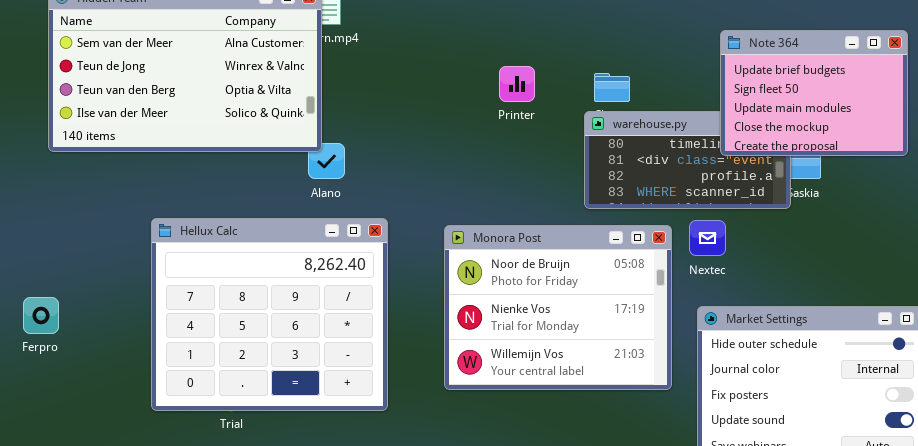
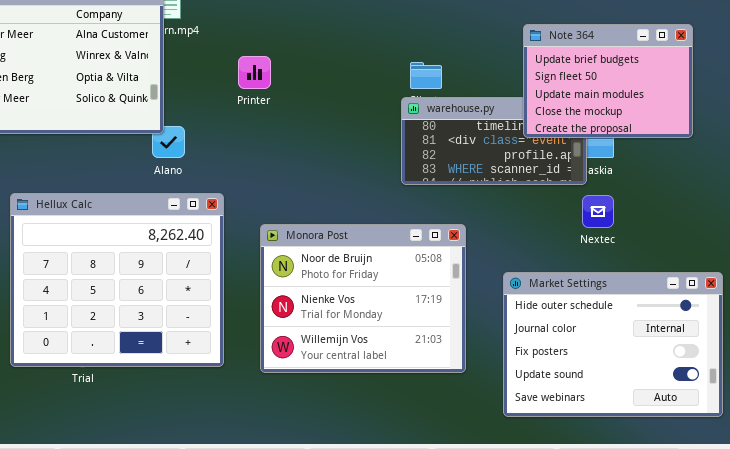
Printer: [499,66,535,102] -> [238,56,271,89], moved
Nextec: [689,220,726,256] -> [582,195,614,228], moved
Monora Post: [444,225,672,390] -> [260,224,466,373], moved

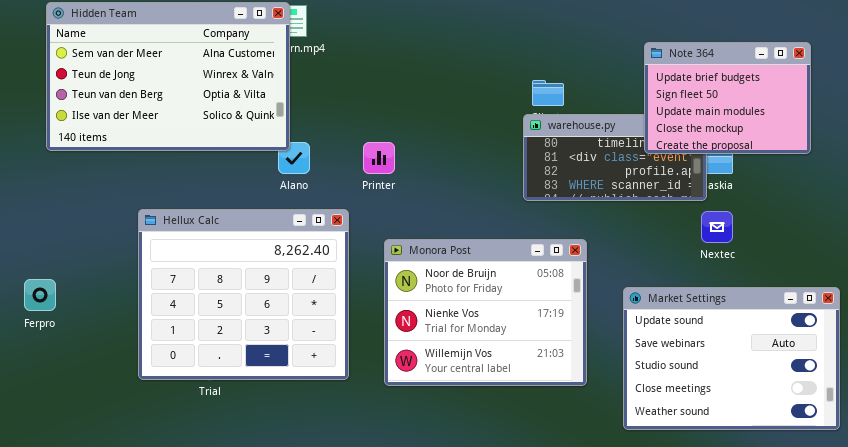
Printer: [238,56,271,89] -> [363,142,395,174], moved
Market Settings: [503,272,723,417] -> [623,287,840,430], scrolled down 3 rows

